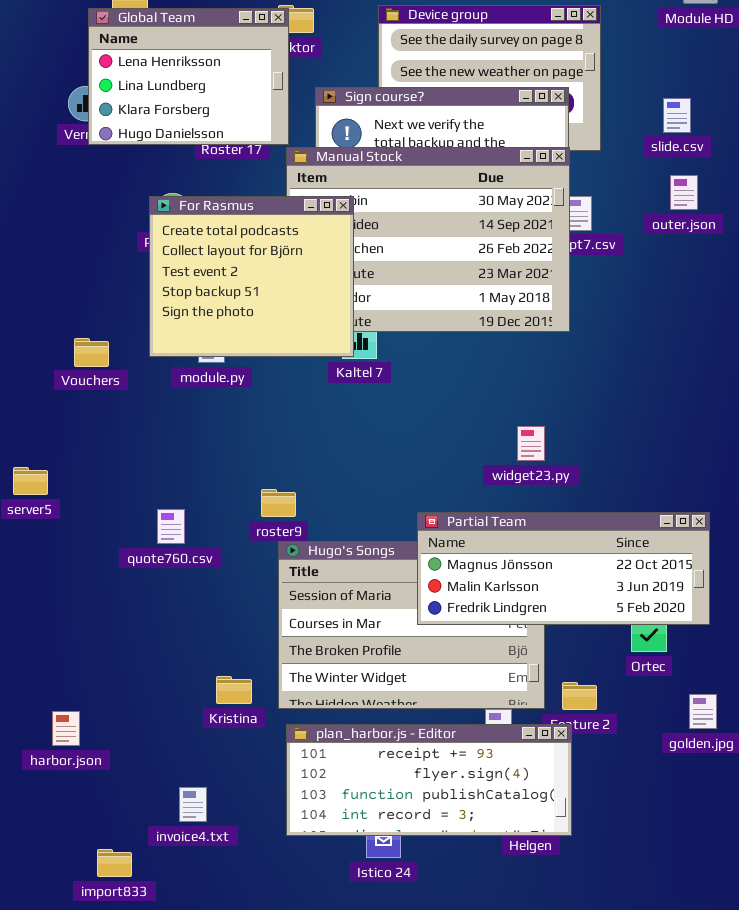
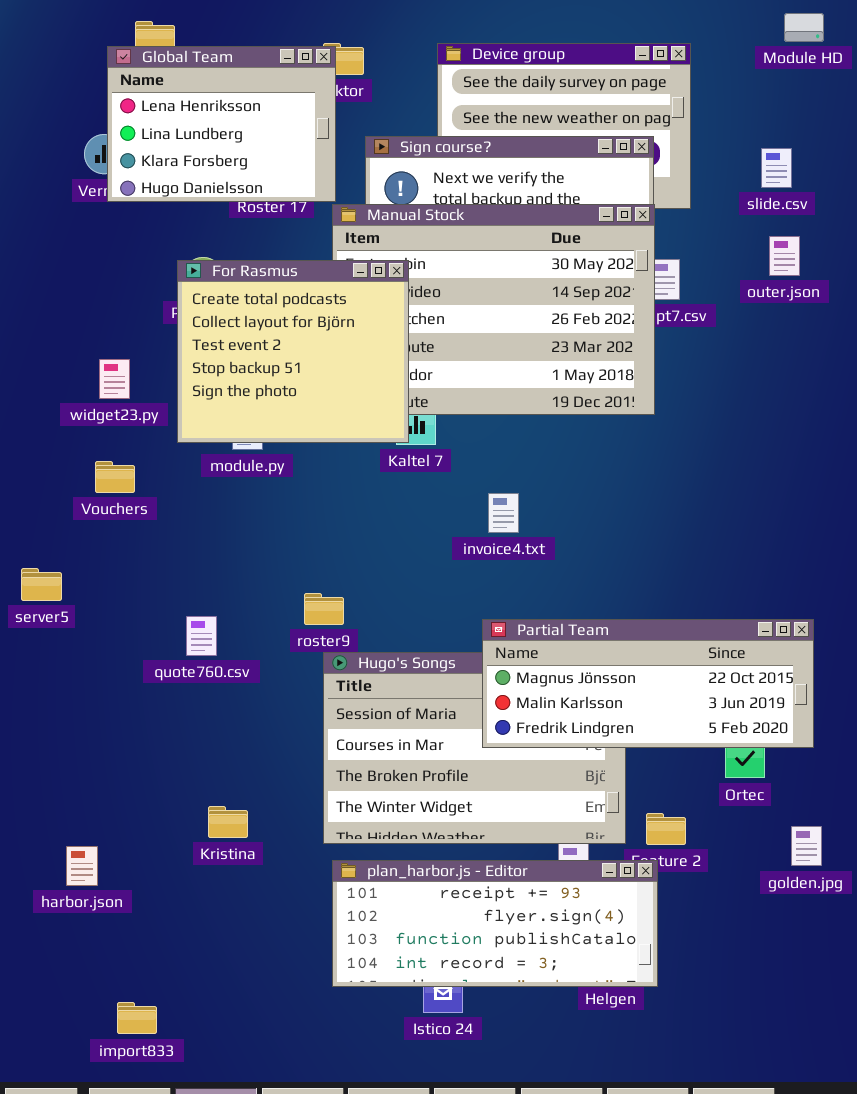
Vouchers: [74,338,109,367] -> [95,461,135,493], moved
widget23.py: [517,426,545,461] -> [99,359,130,399], moved
Kristina: [216,676,252,704] -> [208,806,248,838], moved
invoice4.txt: [179,787,207,822] -> [488,493,519,533], moved

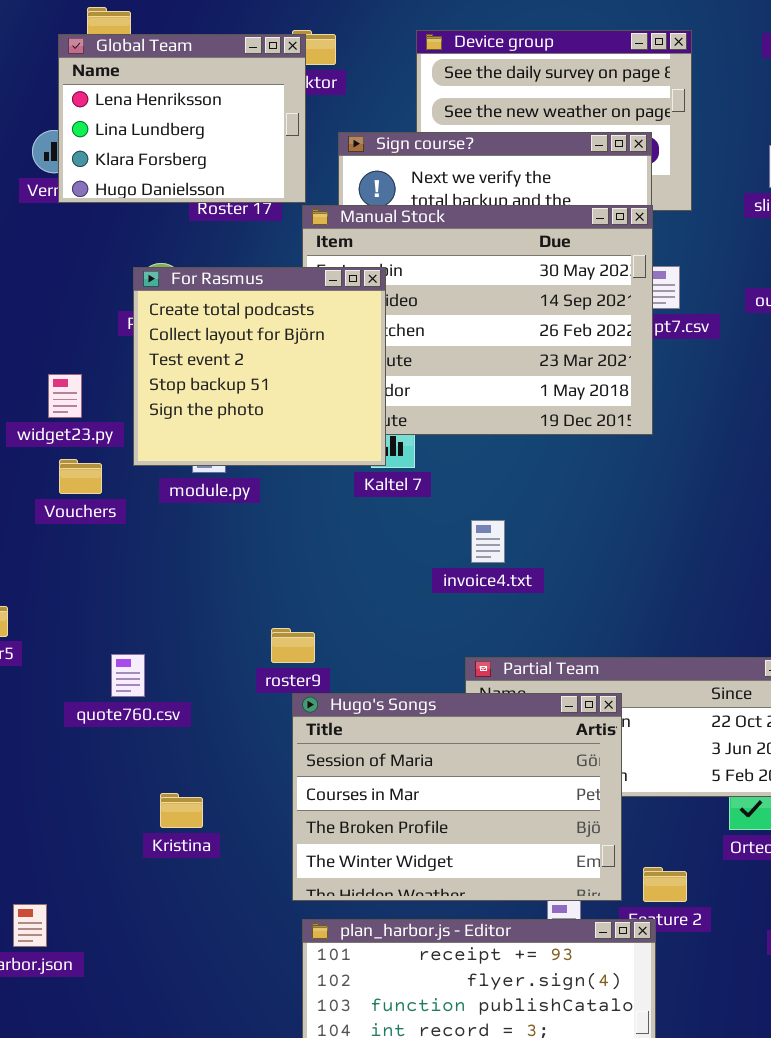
Vouchers: [95,461,135,493] -> [59,459,102,494], moved
quote760.csv: [186,616,217,656] -> [111,654,145,697], moved
Hugo's Songs: [323,652,626,844] -> [292,693,622,901], raised
Kristina: [208,806,248,838] -> [160,793,203,828], moved

